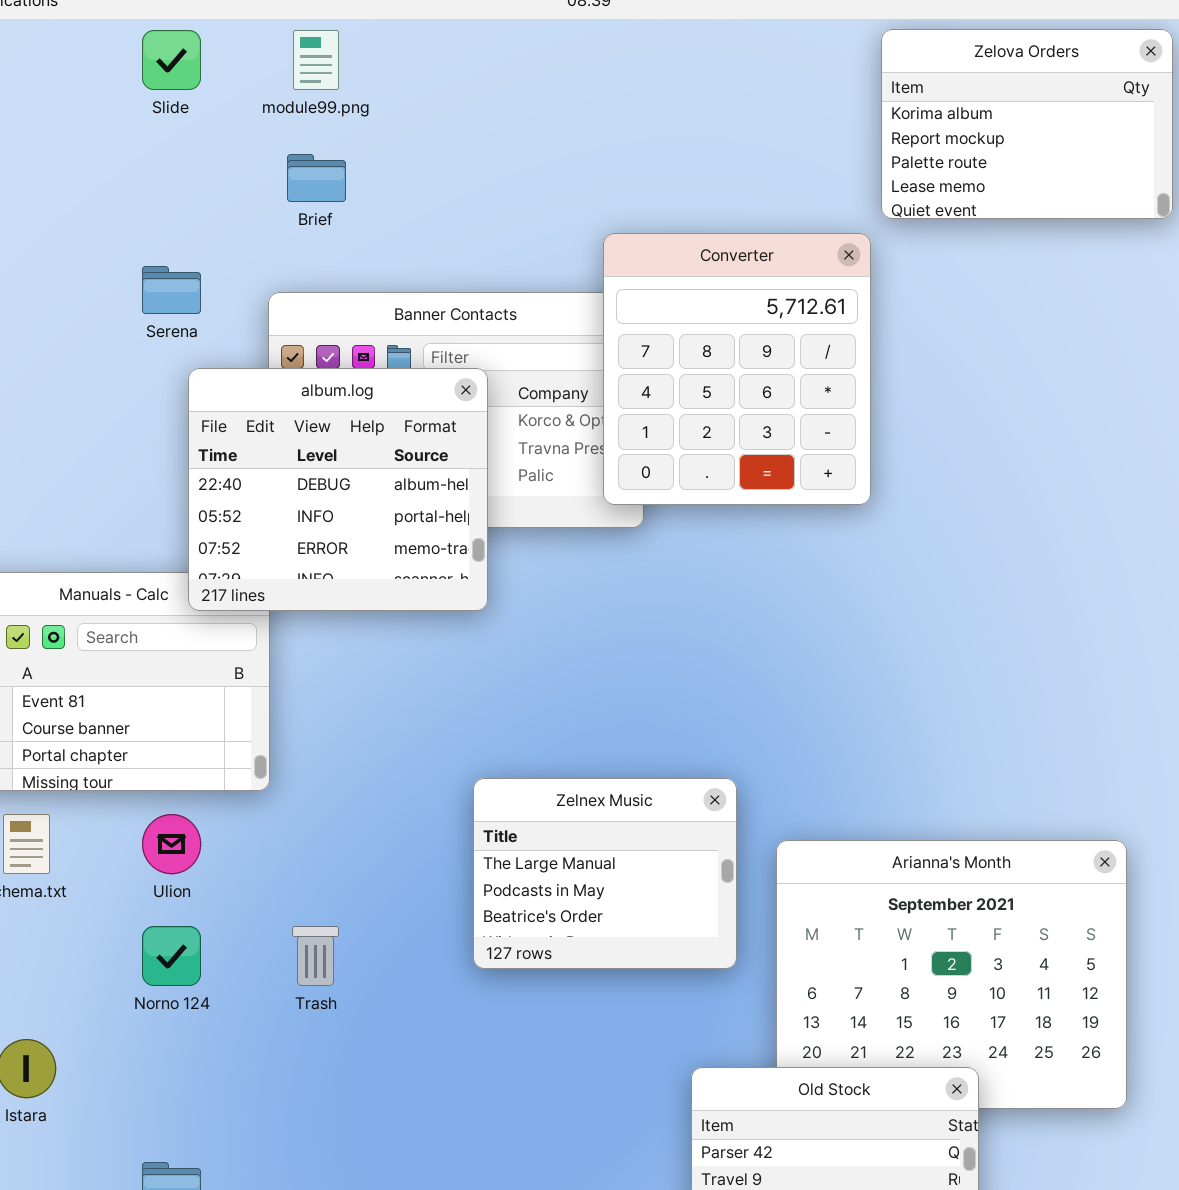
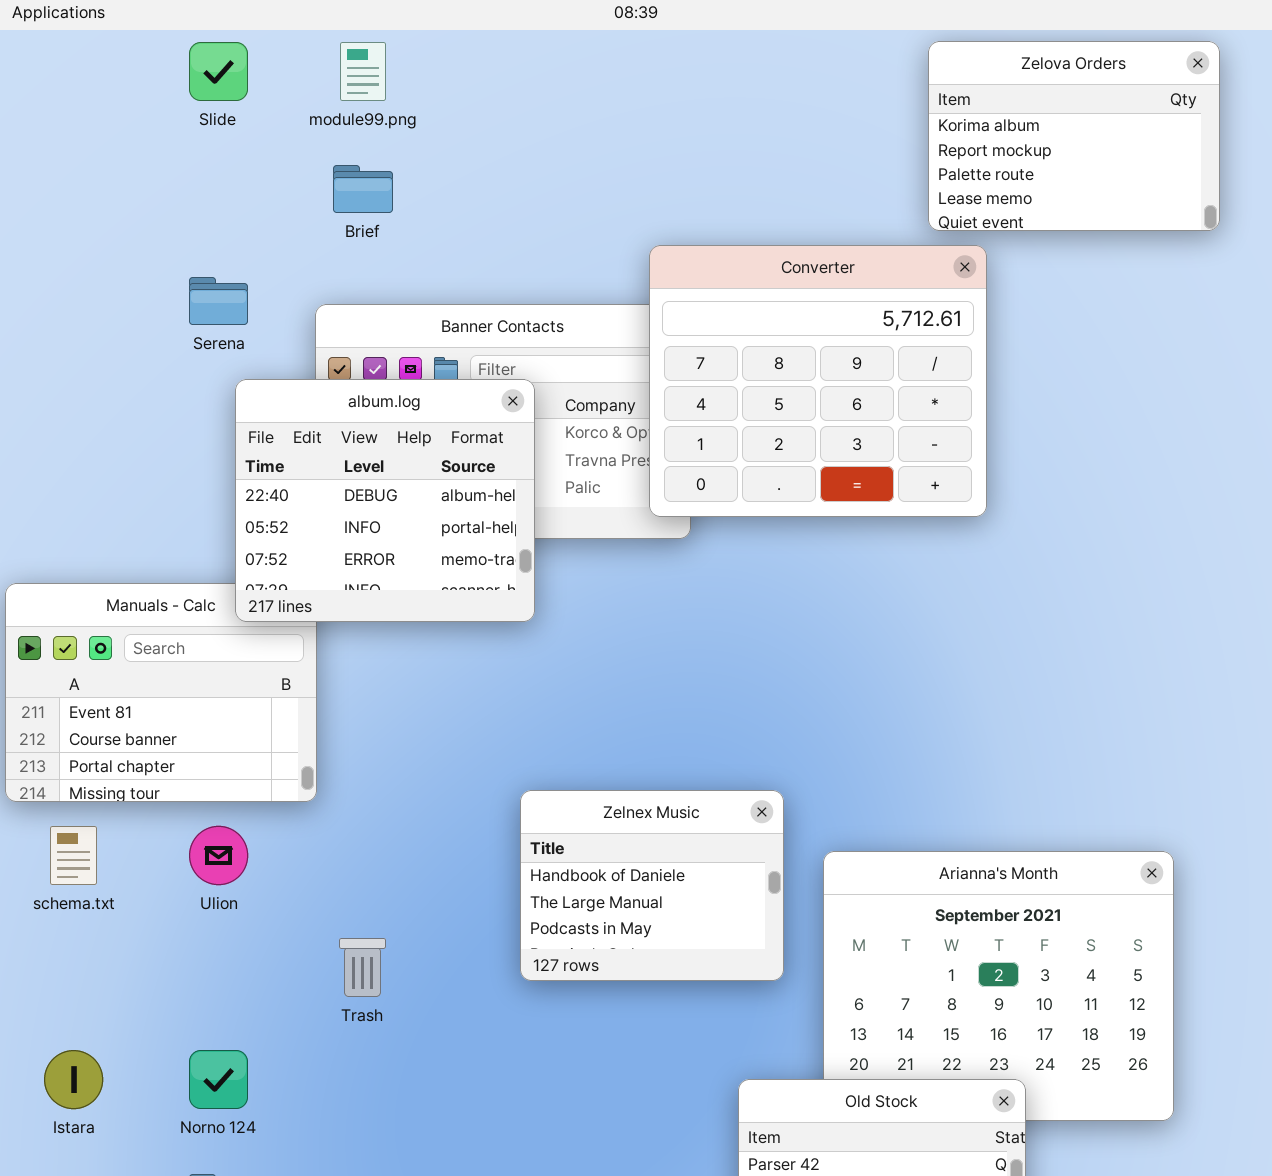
Converter: [603,233,871,505] -> [649,245,987,517], resized
Zelnex Music: [473,778,737,969] -> [520,790,784,981], scrolled up 1 row
Norno 124: [142,926,201,986] -> [189,1050,248,1109], moved

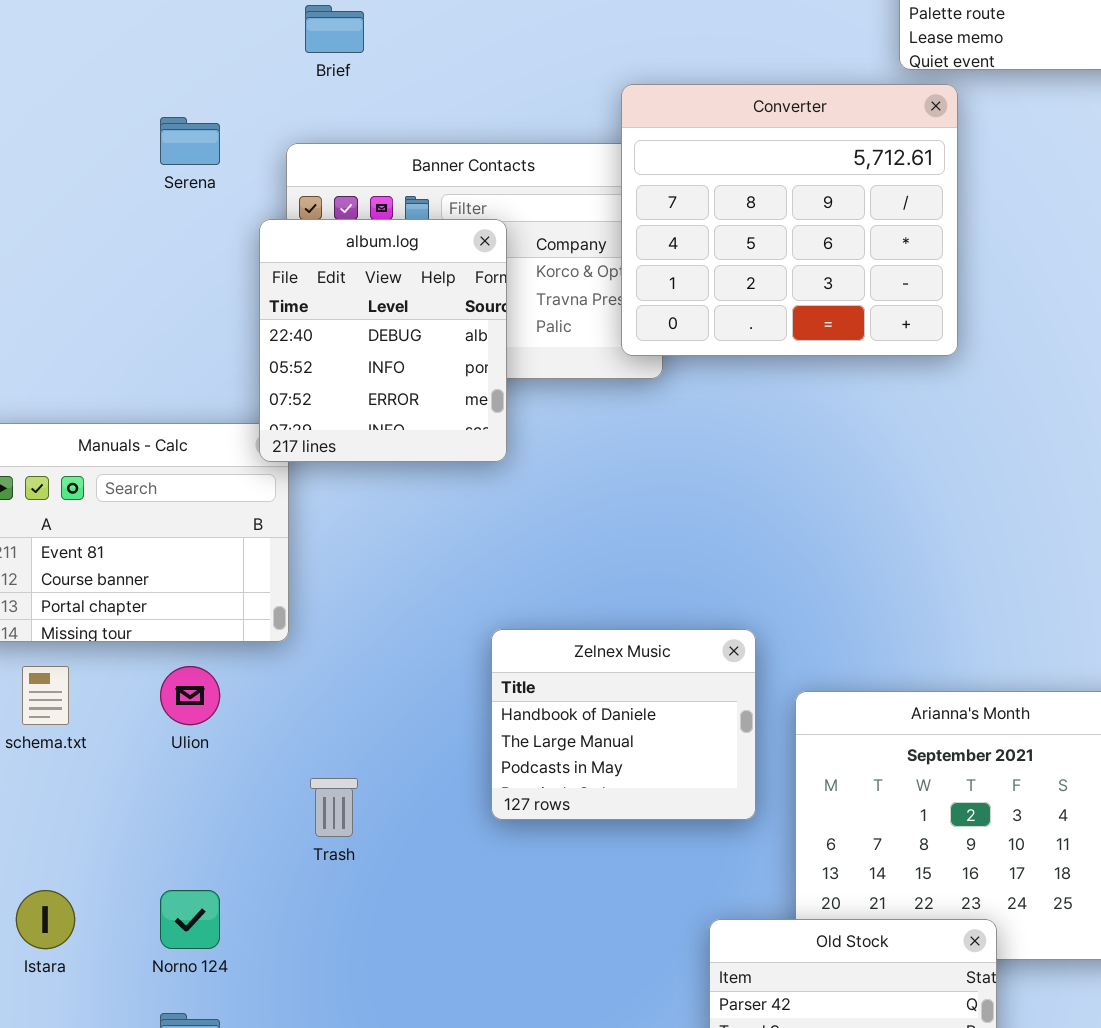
album.log: [235,379,535,622] -> [259,219,507,462], resized

